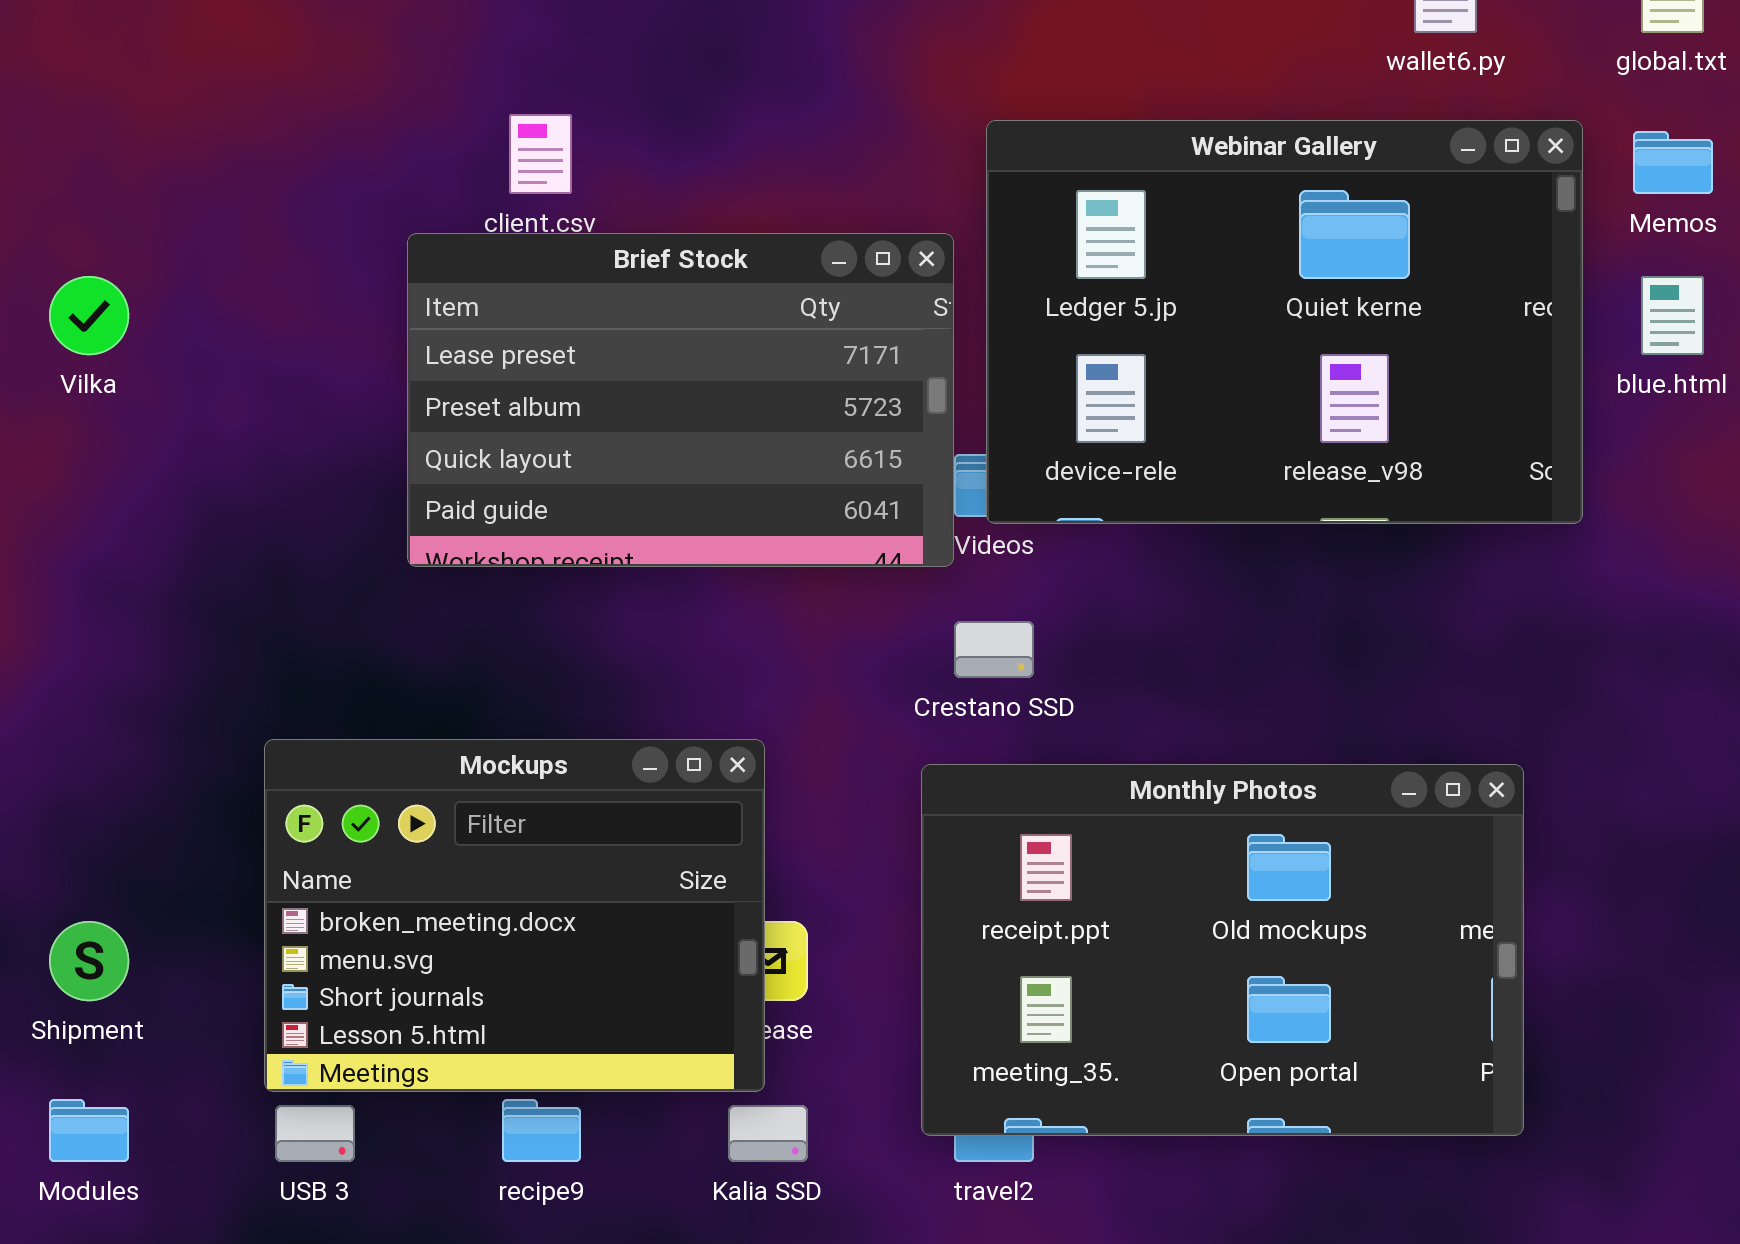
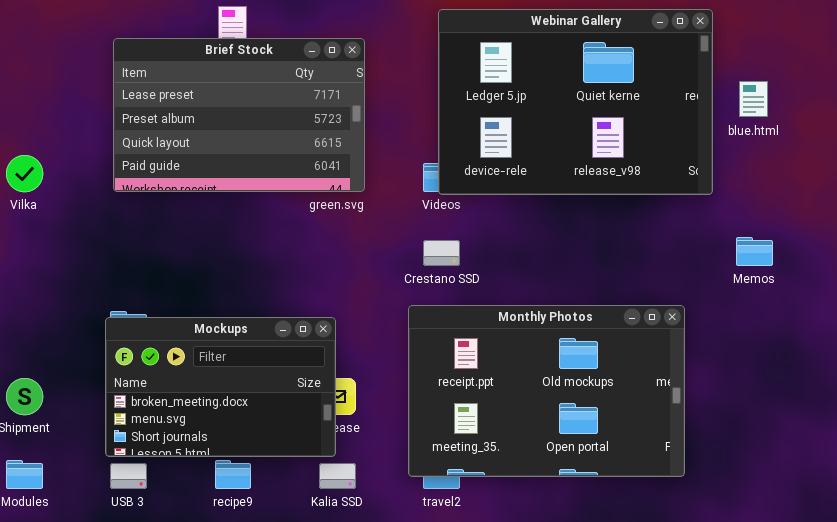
Memos: [1633,131,1713,194] -> [736,237,773,266], moved
Brief Stock: [407,233,954,567] -> [113,38,365,192], moved
Vilka: [49,276,129,355] -> [6,155,43,192], moved
Mockups: [264,739,765,1092] -> [105,317,336,457], resized

